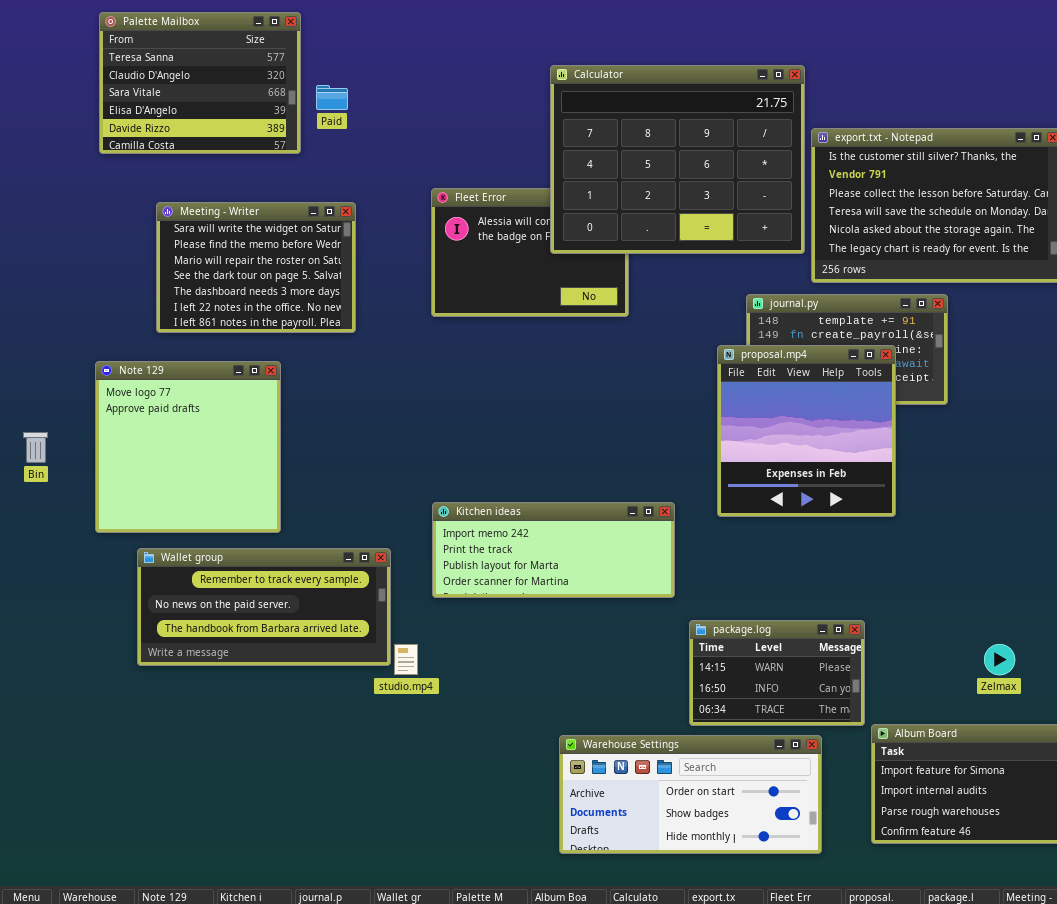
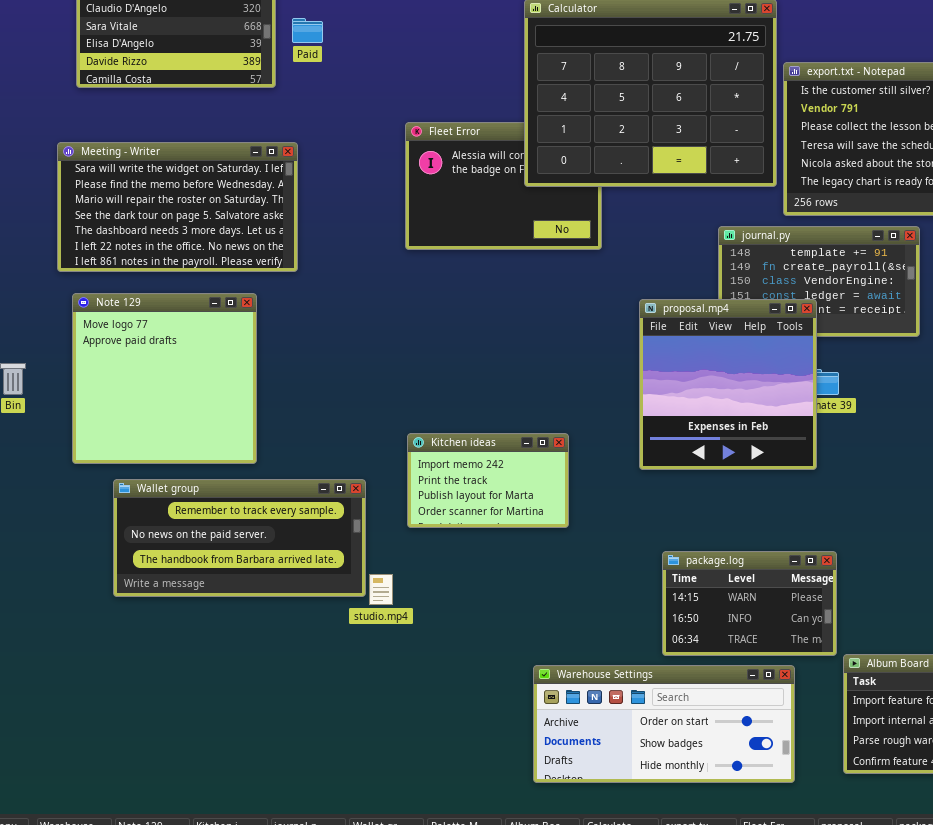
Meeting - Writer: [156,202,356,333] -> [57,142,298,272], moved, resized
proposal.mp4: [717,345,896,517] -> [639,299,817,470], moved
Kitchen ideas: [432,502,675,598] -> [407,433,569,528], resized

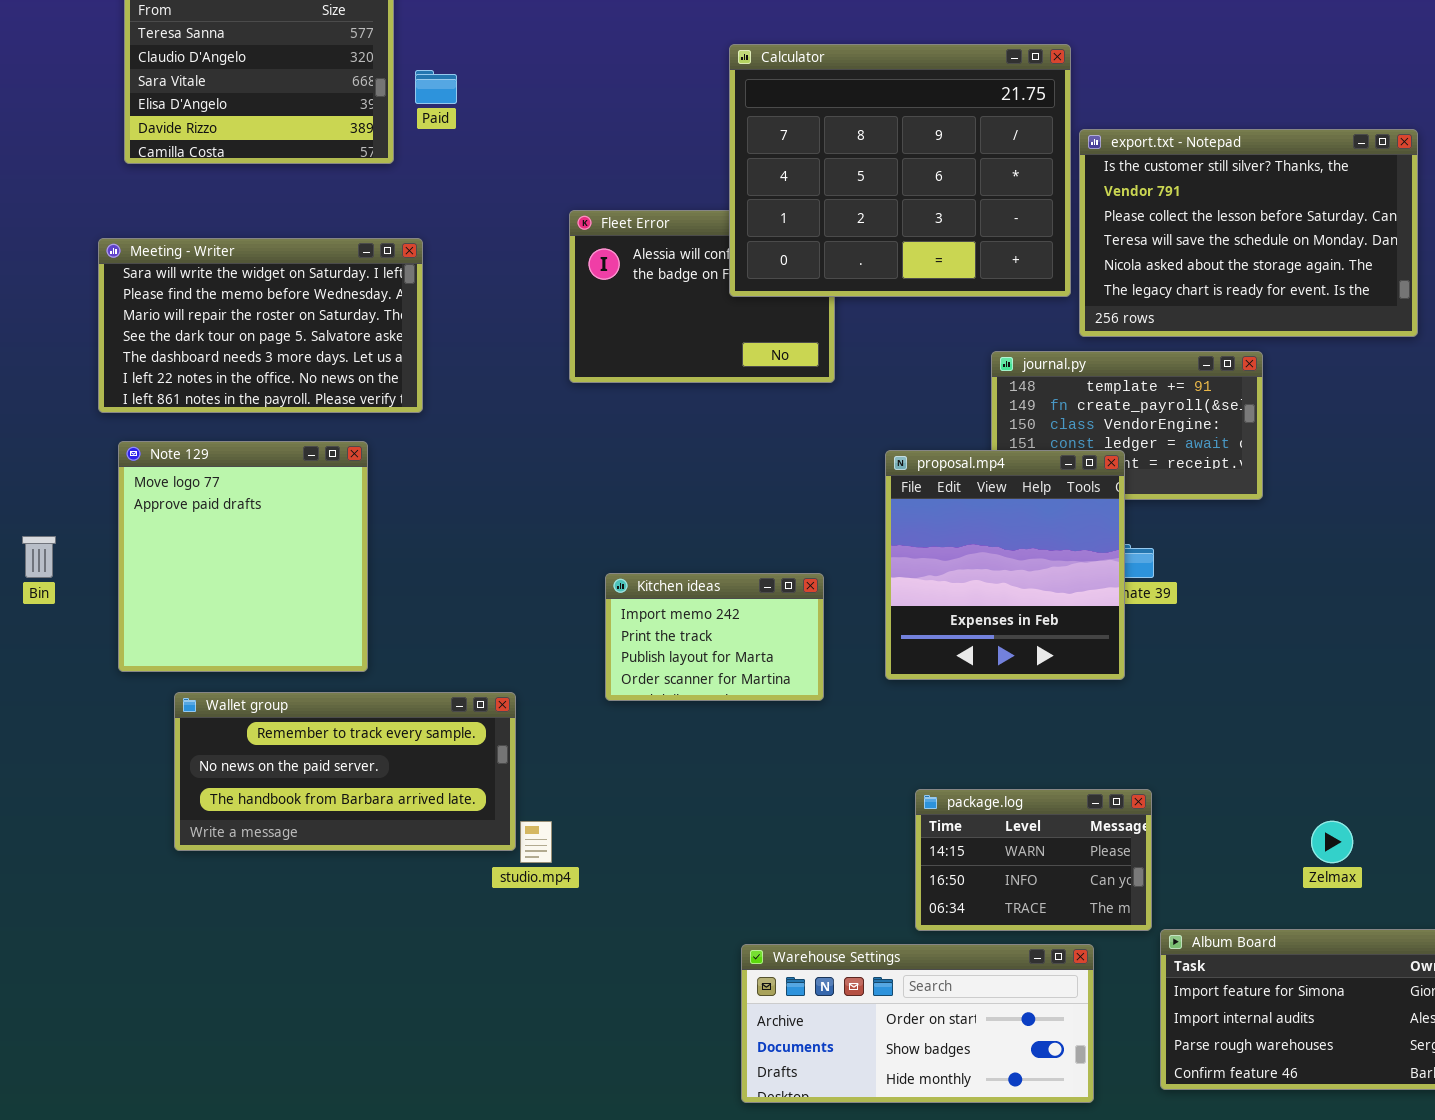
Kitchen ideas: [407,433,569,528] -> [605,573,824,701], moved

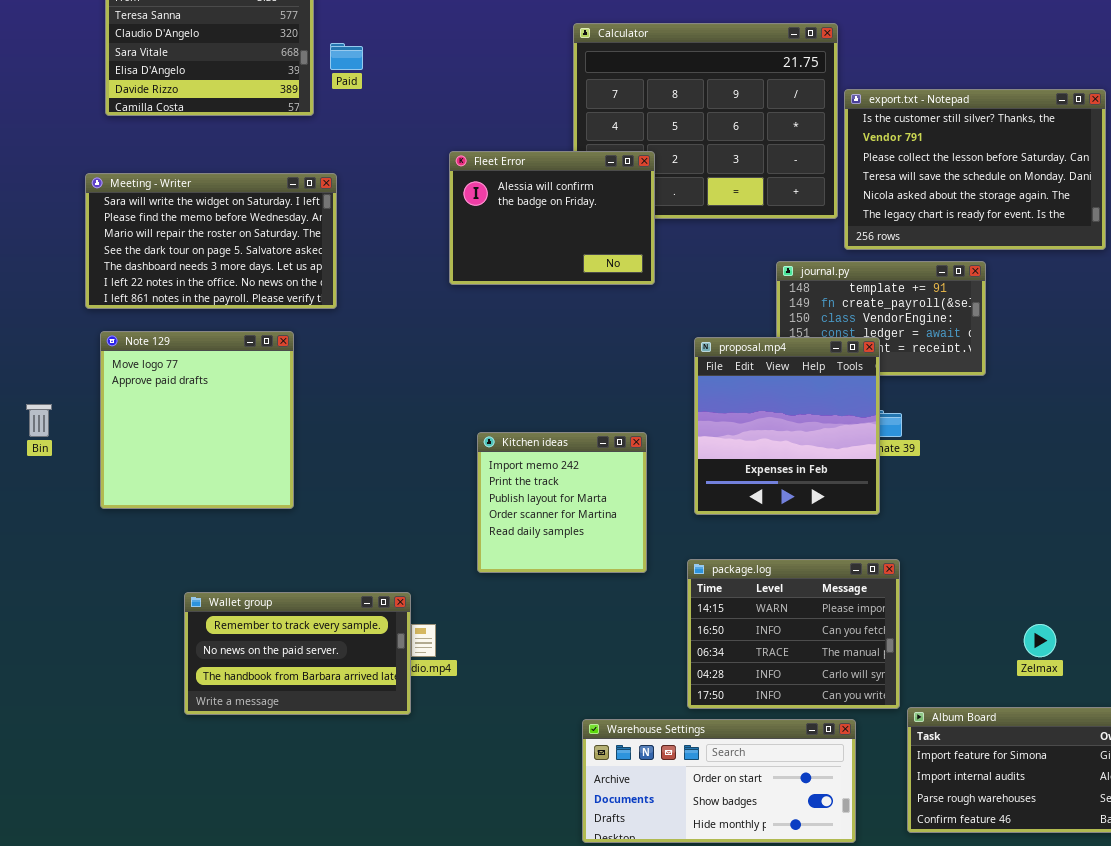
Fleet Error: [569,210,835,383] -> [449,151,655,285], raised
Kitchen ideas: [605,573,824,701] -> [477,432,647,573], resized
Wallet group: [174,692,516,851] -> [184,592,411,715], moved, resized
package.log: [915,789,1152,931] -> [687,559,900,709], resized

